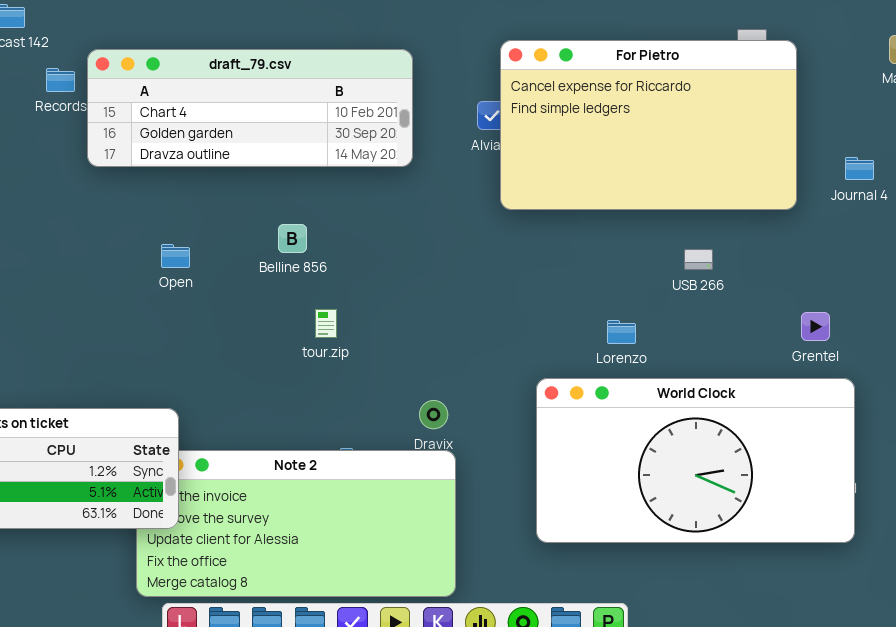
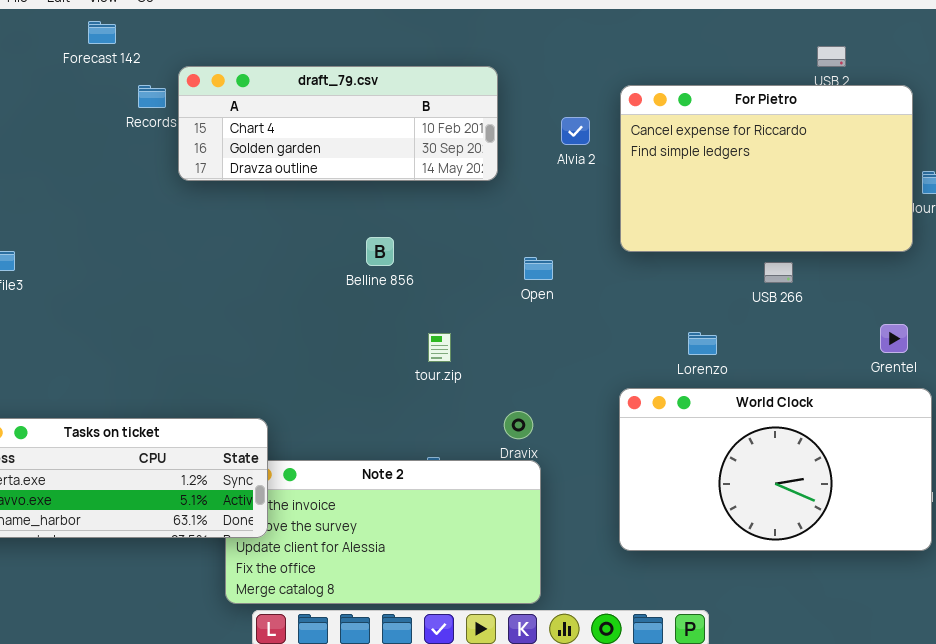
For Pietro: [500,40,797,210] -> [620,85,913,252], moved
Open: [161,244,190,268] -> [524,257,553,280], moved
tour.zip: [315,309,337,338] -> [428,333,451,362], moved

